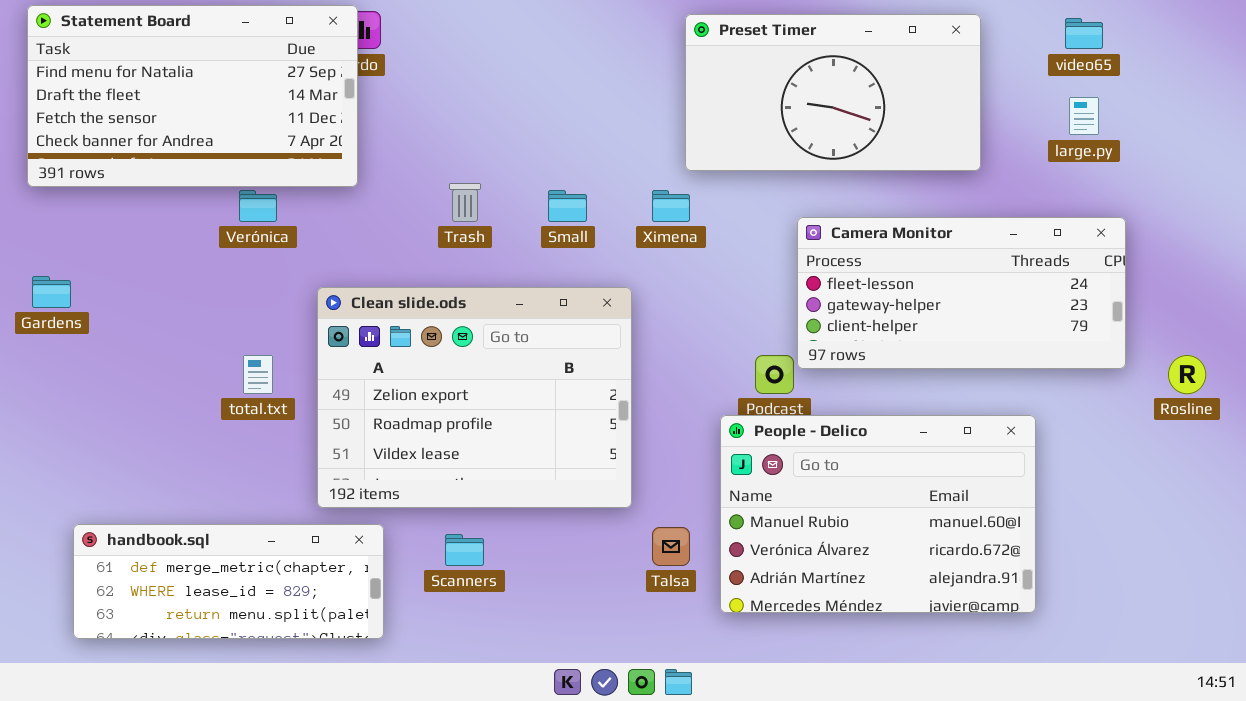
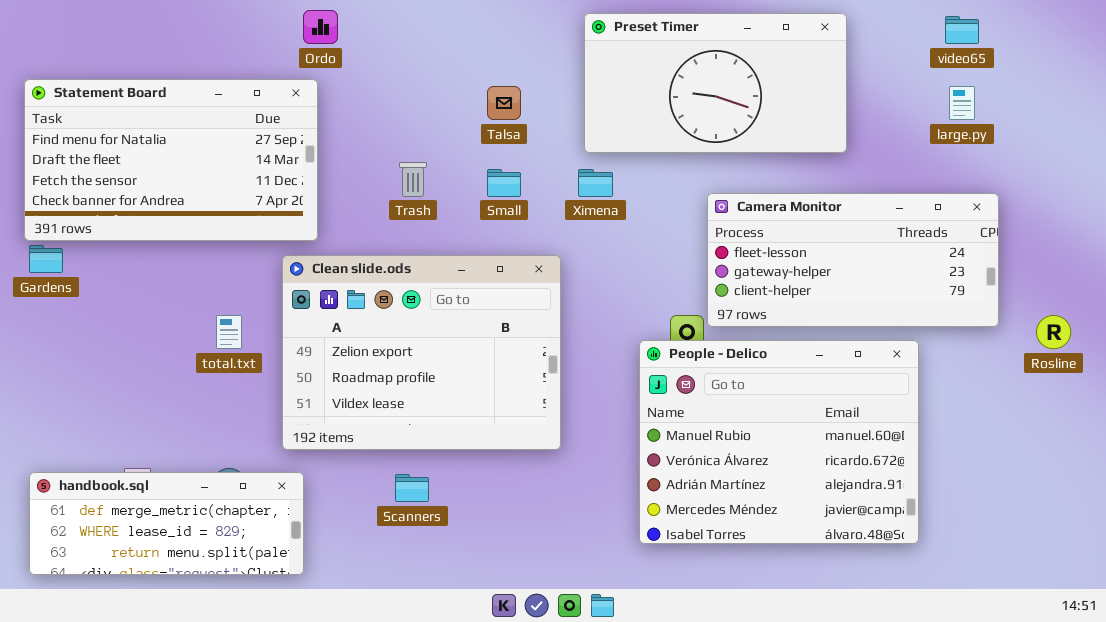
Statement Board: [27,5,358,187] -> [24,79,318,241], moved
Preset Timer: [685,14,981,171] -> [584,13,847,153], moved
People - Delico: [720,415,1036,613] -> [639,340,919,544], resized
handbook.sql: [73,524,384,639] -> [29,472,304,575], moved
Talsa: [652,527,690,566] -> [487,86,521,120], moved

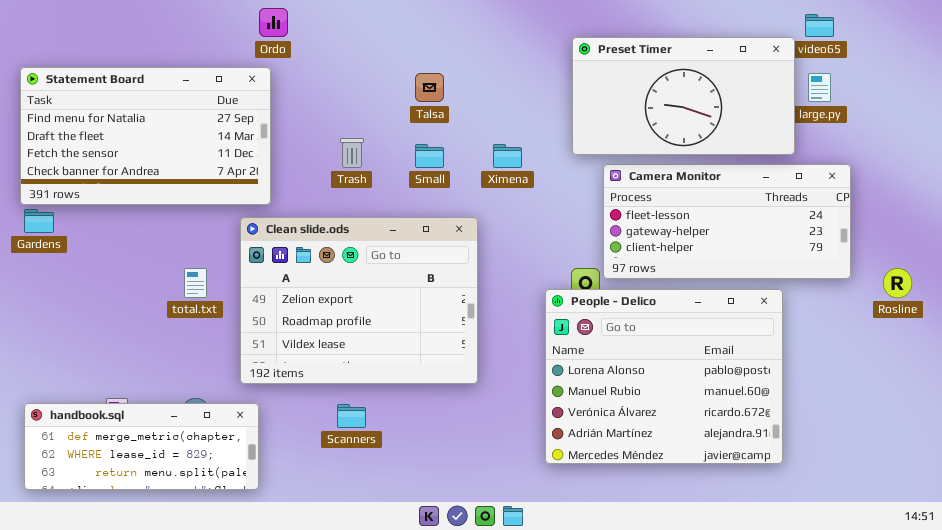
Preset Timer: [584,13,847,153] -> [572,37,795,155], moved
People - Delico: [639,340,919,544] -> [545,289,783,464], scrolled up 1 row

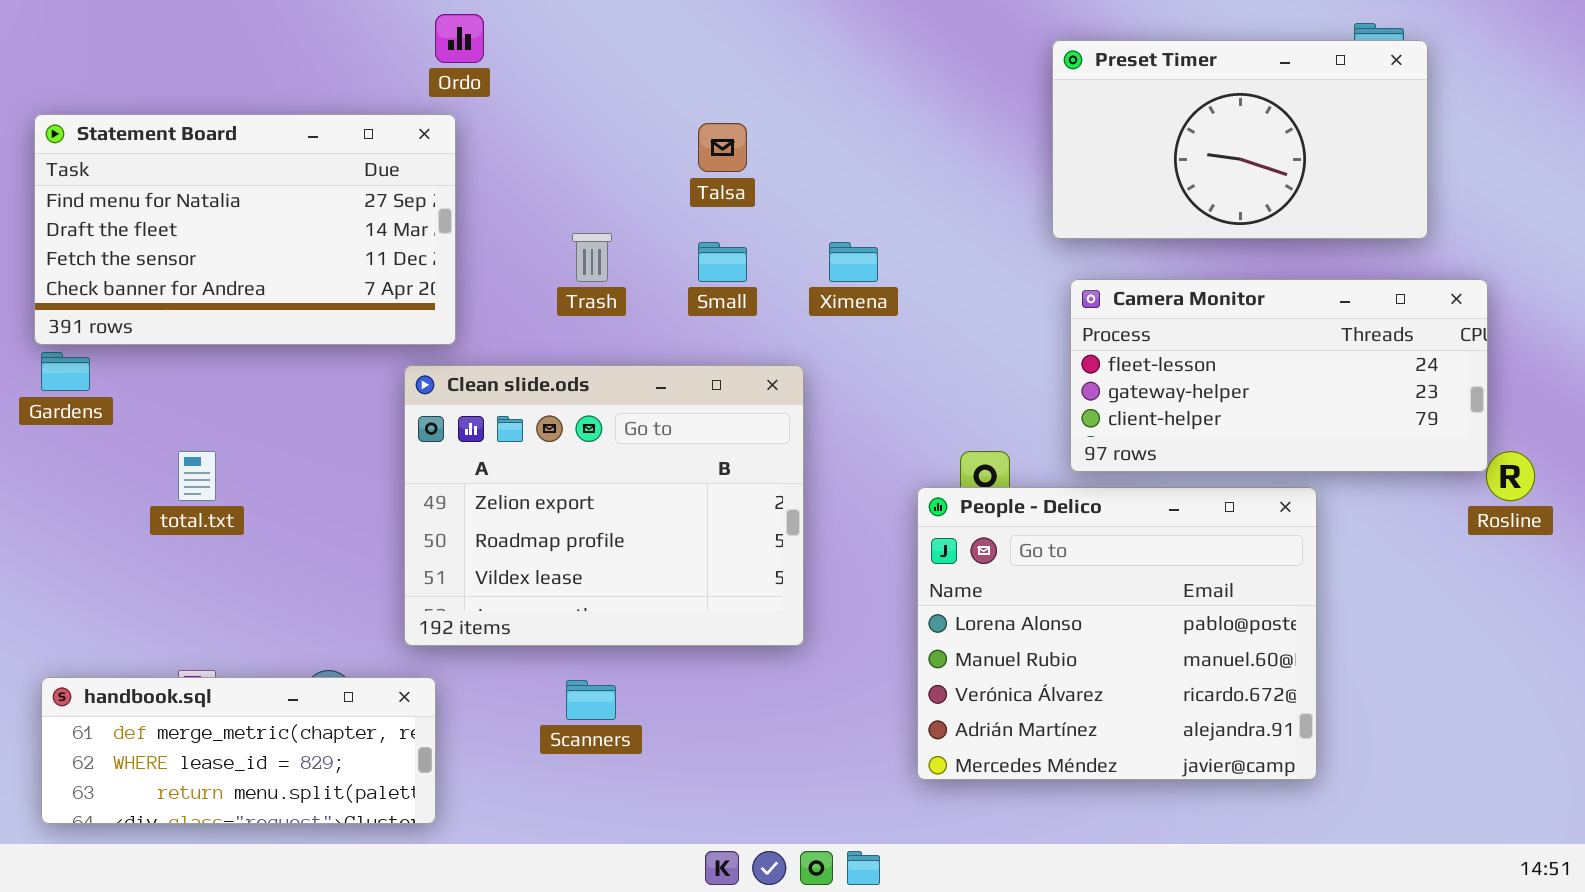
Preset Timer: [572,37,795,155] -> [1052,40,1428,239], moved
Camera Monitor: [603,164,851,279] -> [1070,279,1488,472], moved
total.txt: [184,268,207,298] -> [178,451,216,501], moved

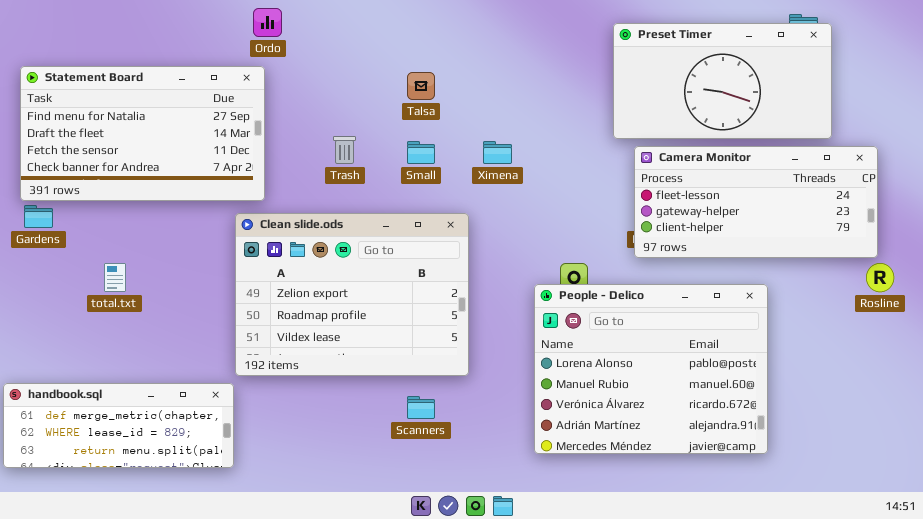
Camera Monitor: [1070,279,1488,472] -> [634,146,878,258], moved
handbook.sql: [41,677,436,824] -> [3,383,234,468], moved
Scanners: [566,680,616,720] -> [407,396,435,419], moved

